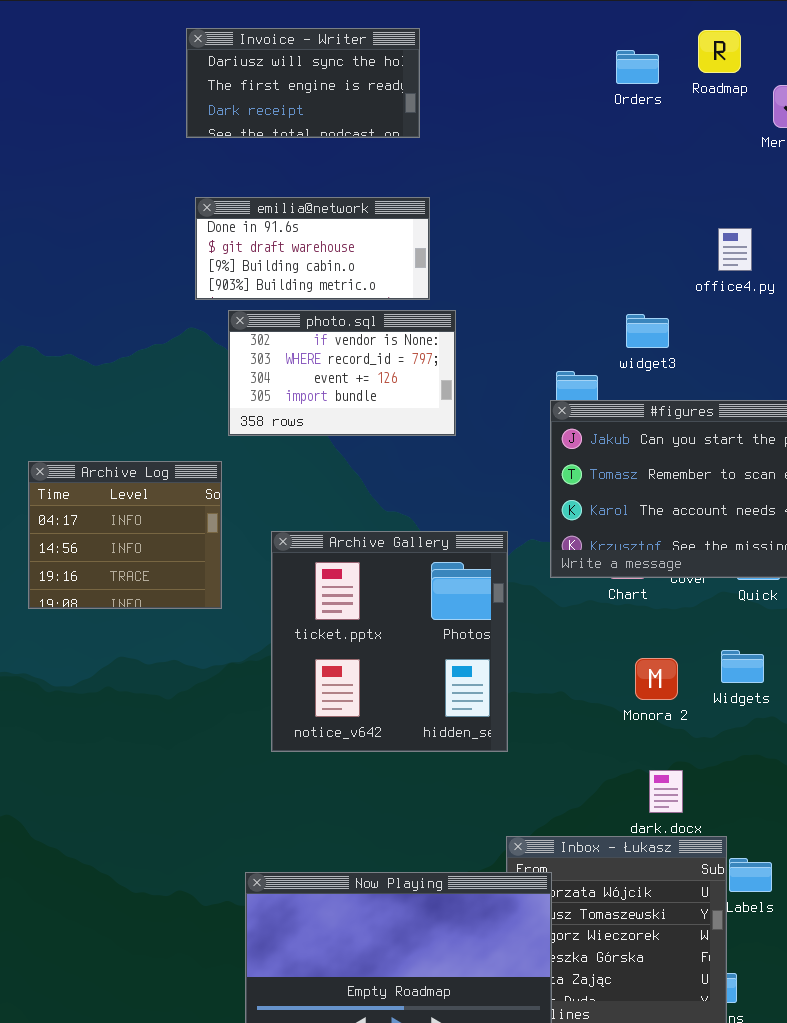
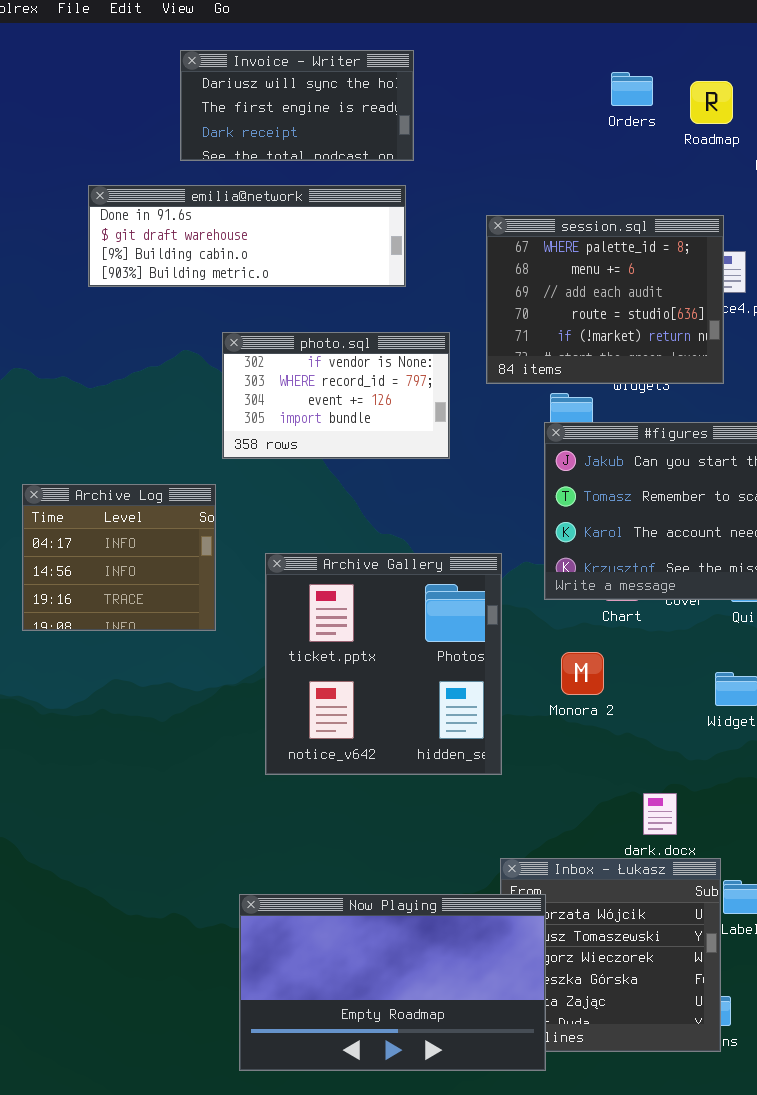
Roadmap: [698,30,741,73] -> [690,81,733,124], moved
session.sql: none -> [486,215,724,384], opened
emilia@network: [195,197,430,300] -> [88,185,406,287], moved, resized
Monora 2: [635,658,678,700] -> [561,652,604,695], moved

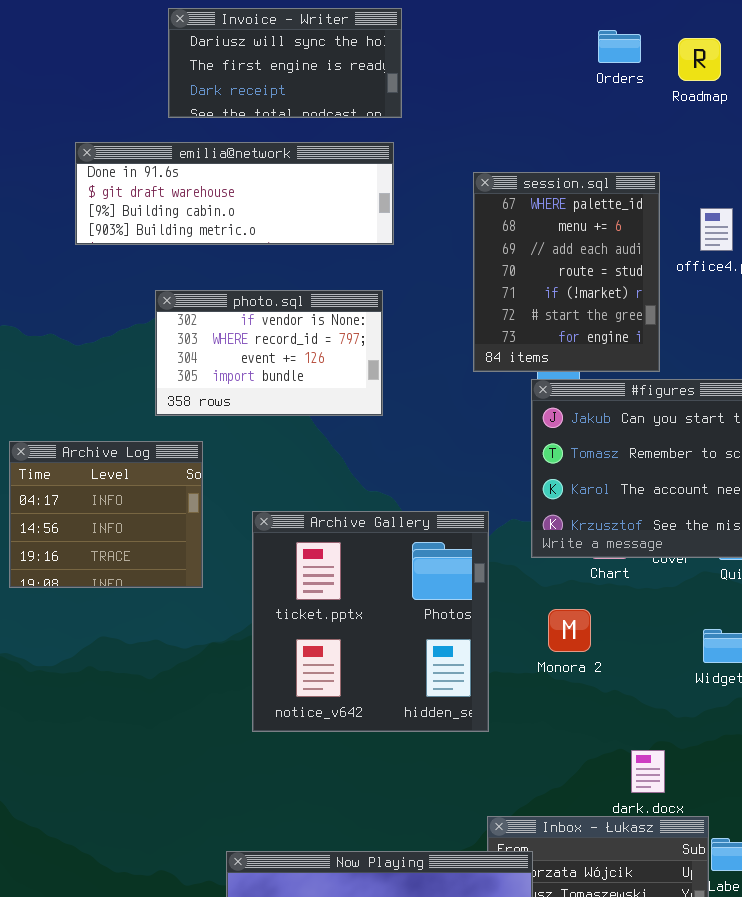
session.sql: [486,215,724,384] -> [473,172,660,372], resized
photo.sql: [222,332,450,459] -> [155,290,383,416], moved

